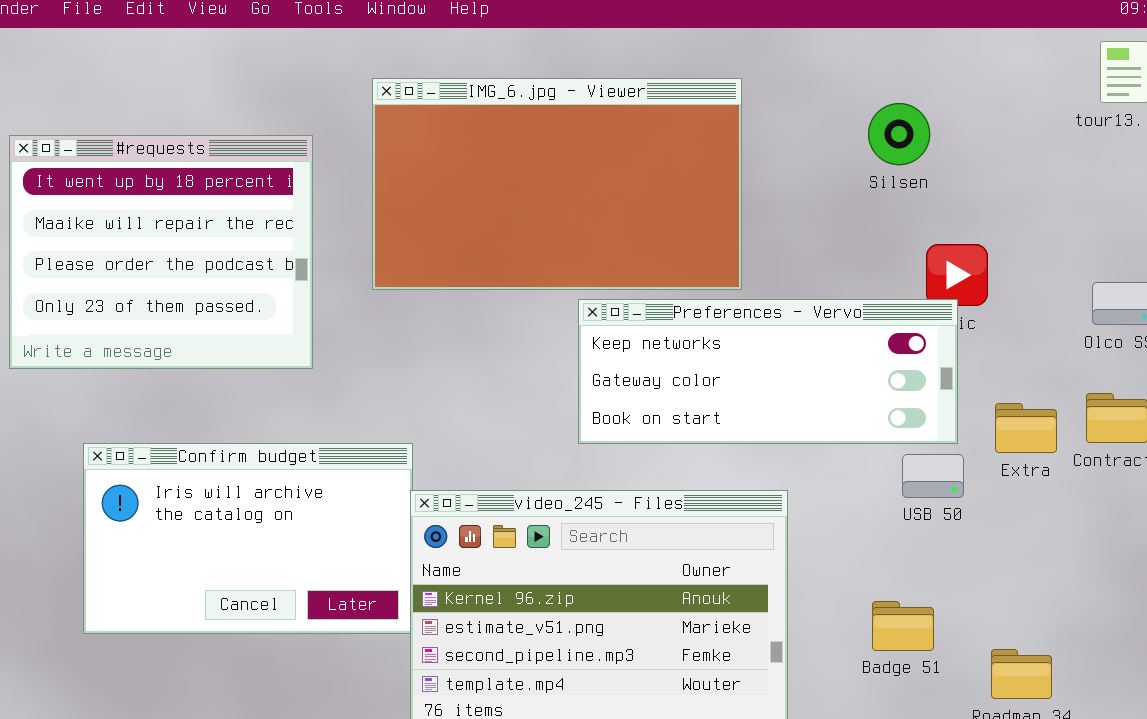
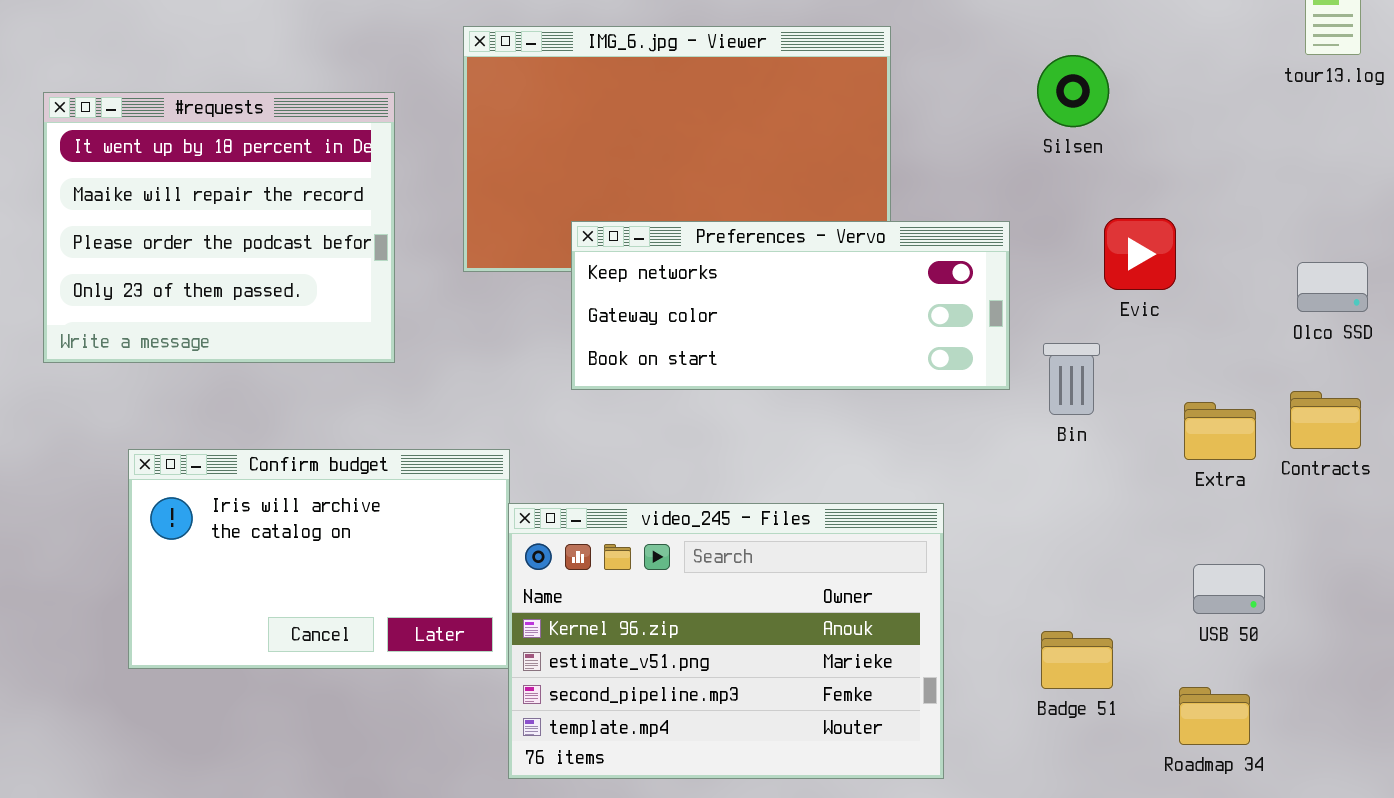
Preferences - Vervo: [578,299,958,444] -> [571,221,1010,390], moved
USB 50: [902,454,964,498] -> [1193,564,1265,614], moved

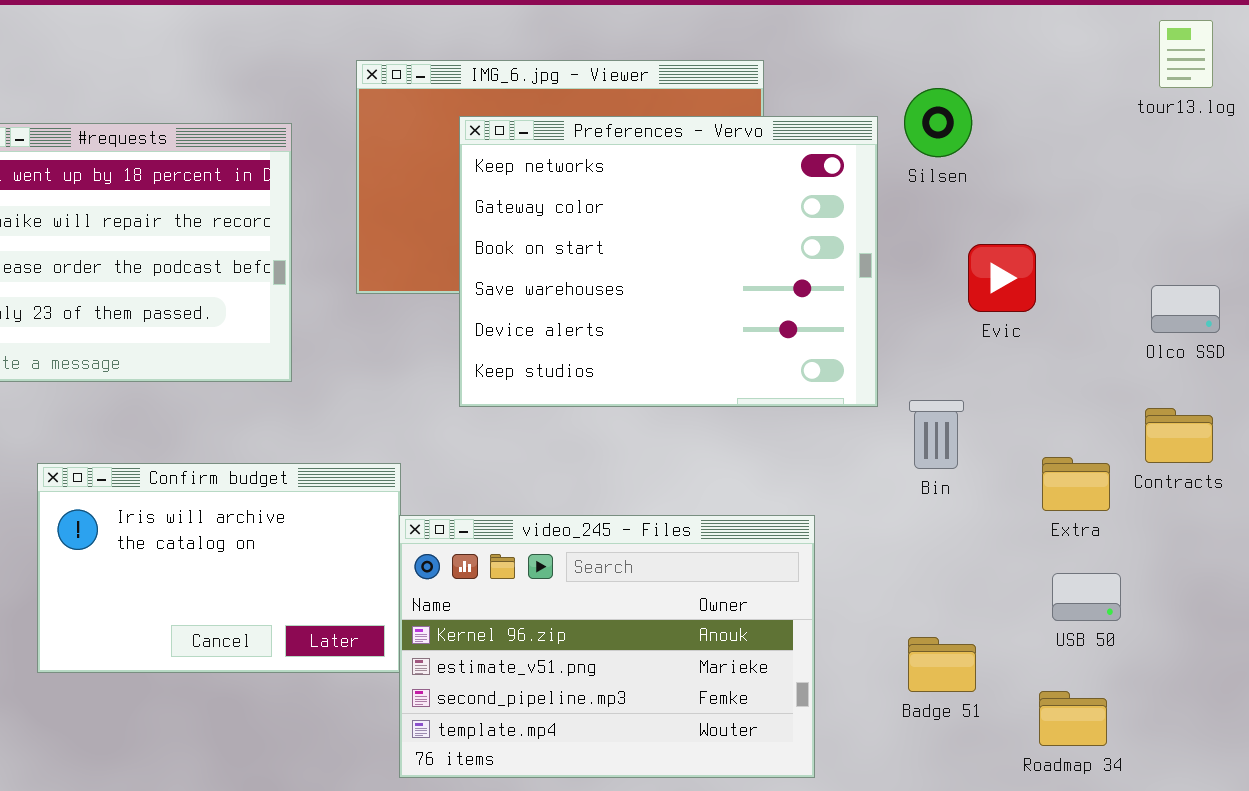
Preferences - Vervo: [571,221,1010,390] -> [459,116,878,407], resized
Bin: [1043,343,1100,415] -> [909,400,964,469], moved
Extra: [1184,402,1256,460] -> [1042,457,1110,511], moved

